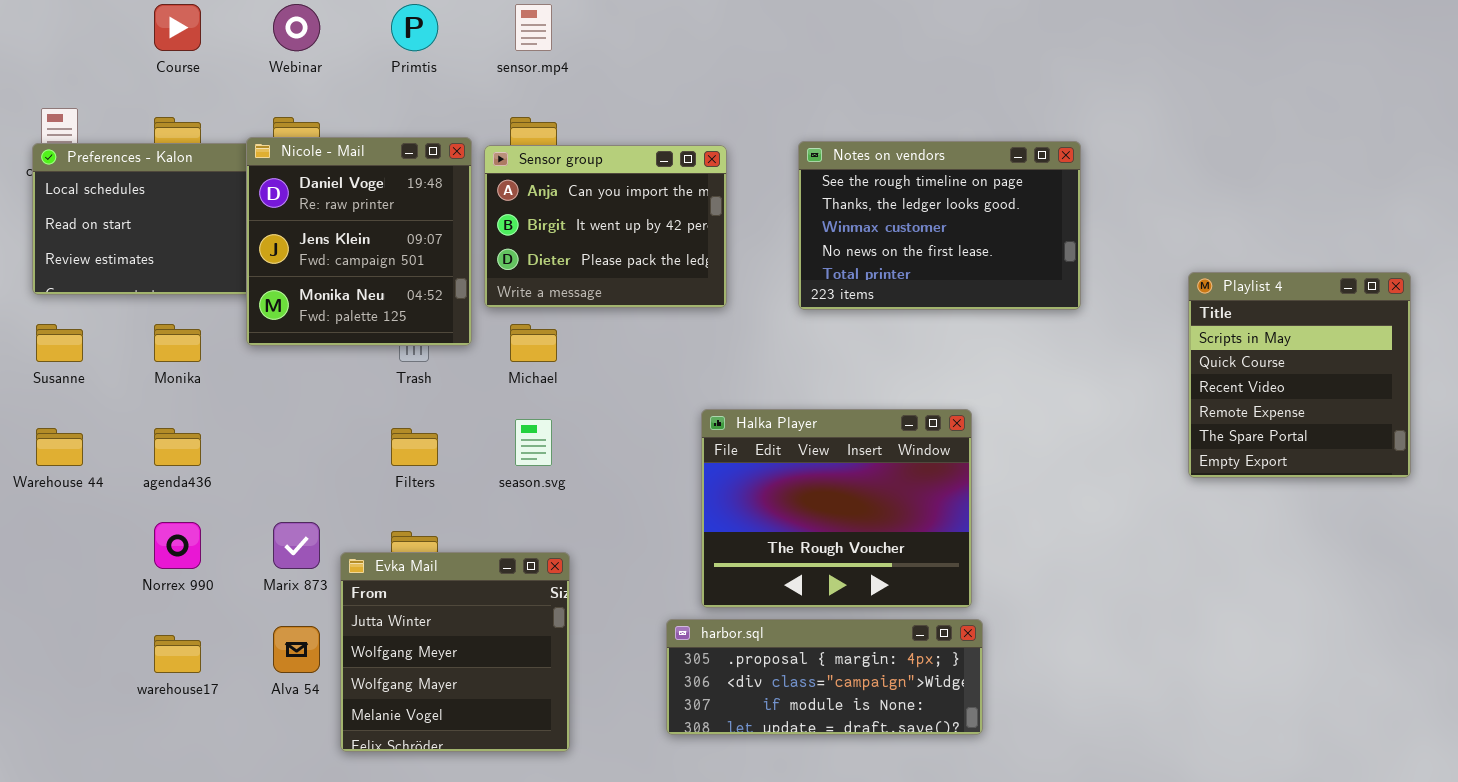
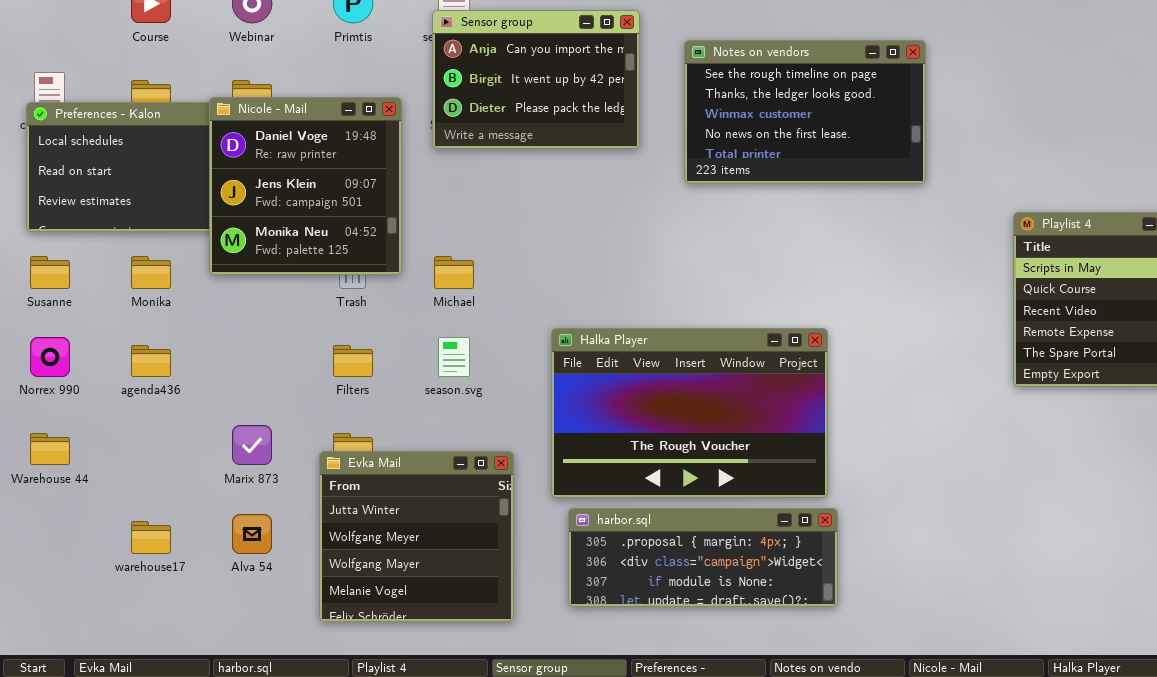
Notes on vendors: [798,141,1081,310] -> [684,40,926,184], moved
Sensor group: [484,145,727,308] -> [432,10,640,149], moved
Halka Player: [701,409,972,608] -> [551,328,828,498], resized
Warehouse 44: [36,428,83,466] -> [30,433,70,465], moved
Norrex 990: [154,522,201,569] -> [30,337,70,377], moved
Evka Mail: [340,552,570,752] -> [319,451,514,622], moved

